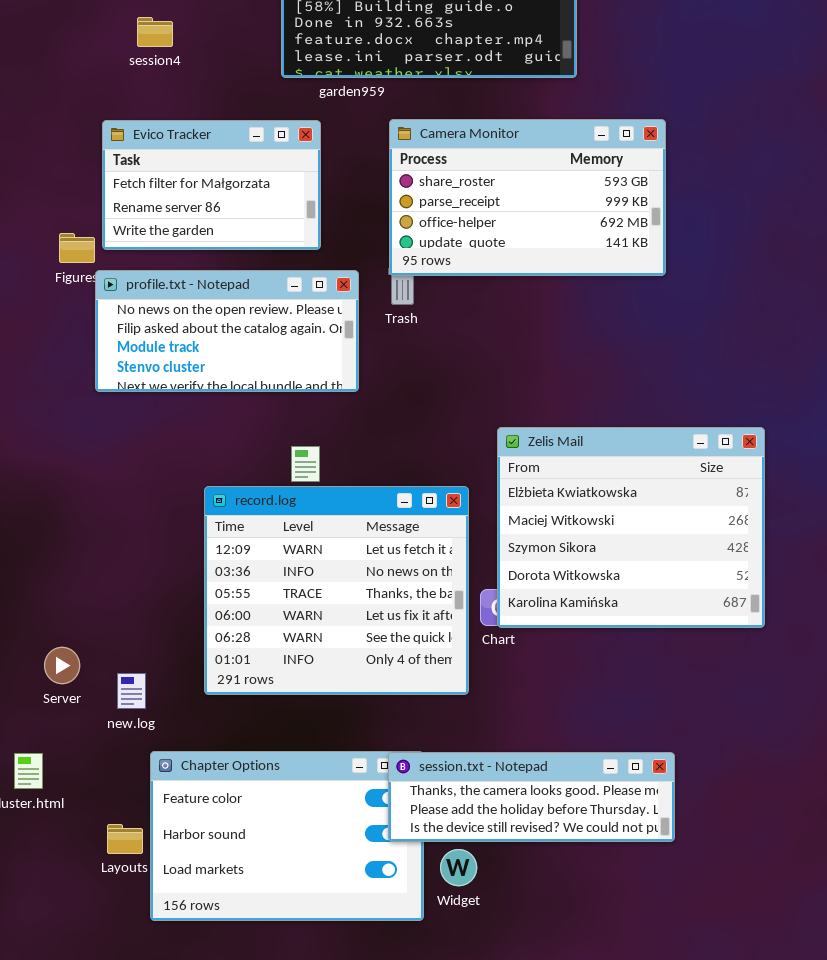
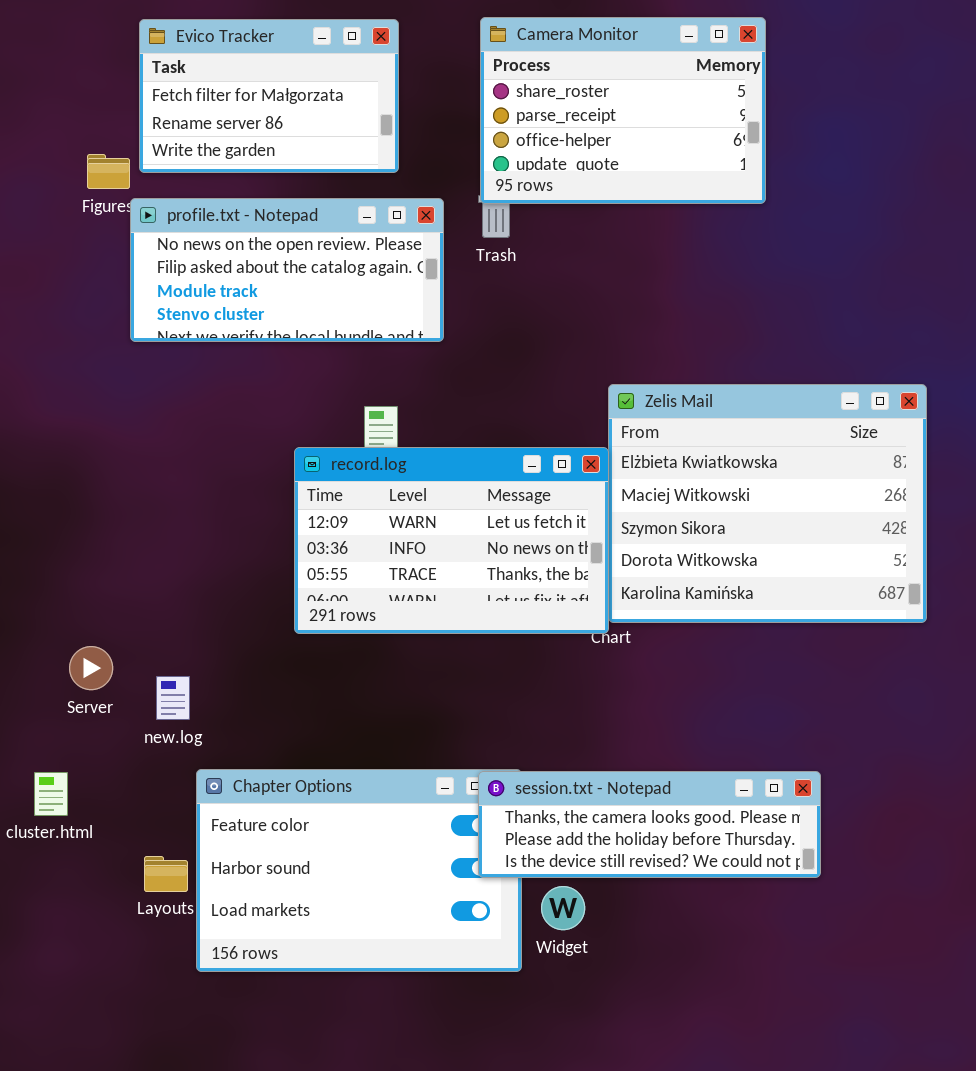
Camera Monitor: [389,119,666,276] -> [480,17,766,204], resized
record.log: [204,486,469,695] -> [294,447,609,634], moved, resized

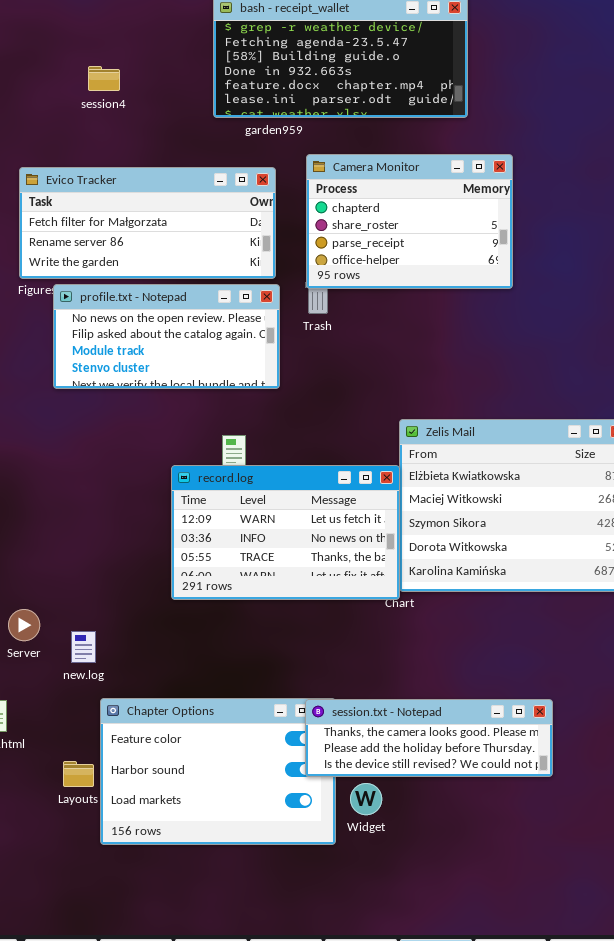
Camera Monitor: [480,17,766,204] -> [306,154,513,289], scrolled up 1 row
Evico Tracker: [139,19,399,173] -> [19,167,276,279], moved, resized

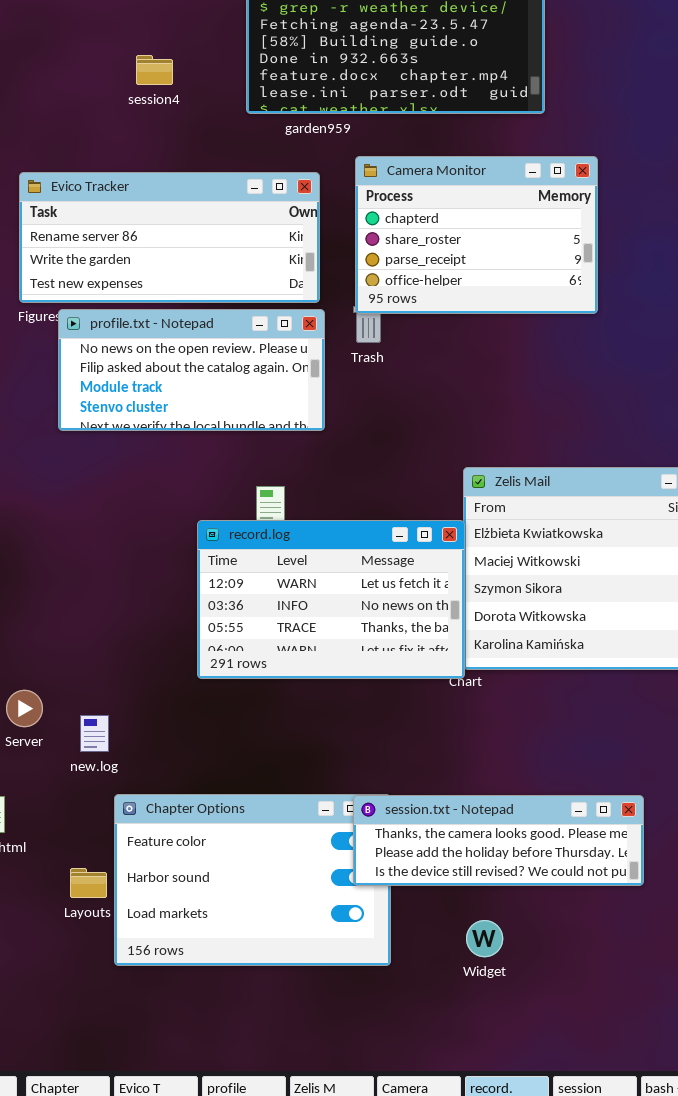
session4: [88,66,120,91] -> [136,55,173,85], moved
Evico Tracker: [19,167,276,279] -> [19,172,320,303], scrolled down 1 row
Widget: [350,783,382,815] -> [466,920,503,957], moved

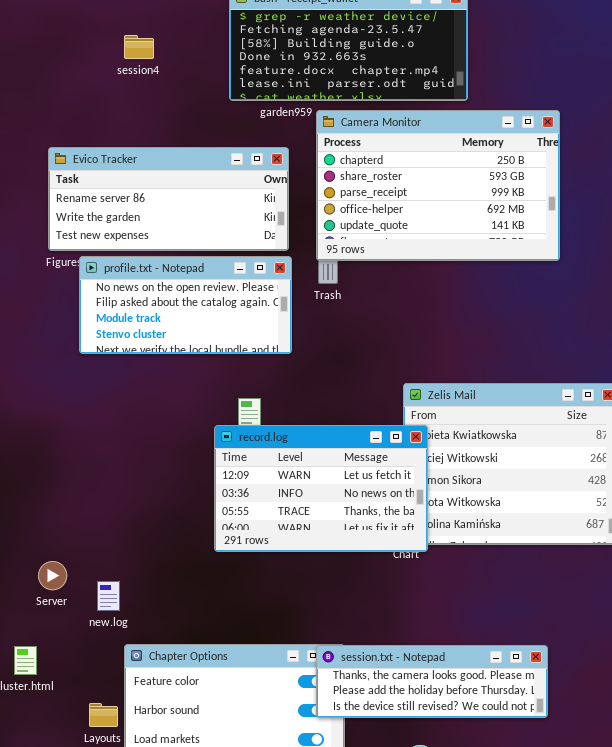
session4: [136,55,173,85] -> [124,35,154,59], moved
Camera Monitor: [355,156,598,314] -> [316,110,560,261], resized
record.log: [197,520,465,679] -> [214,425,428,552], moved

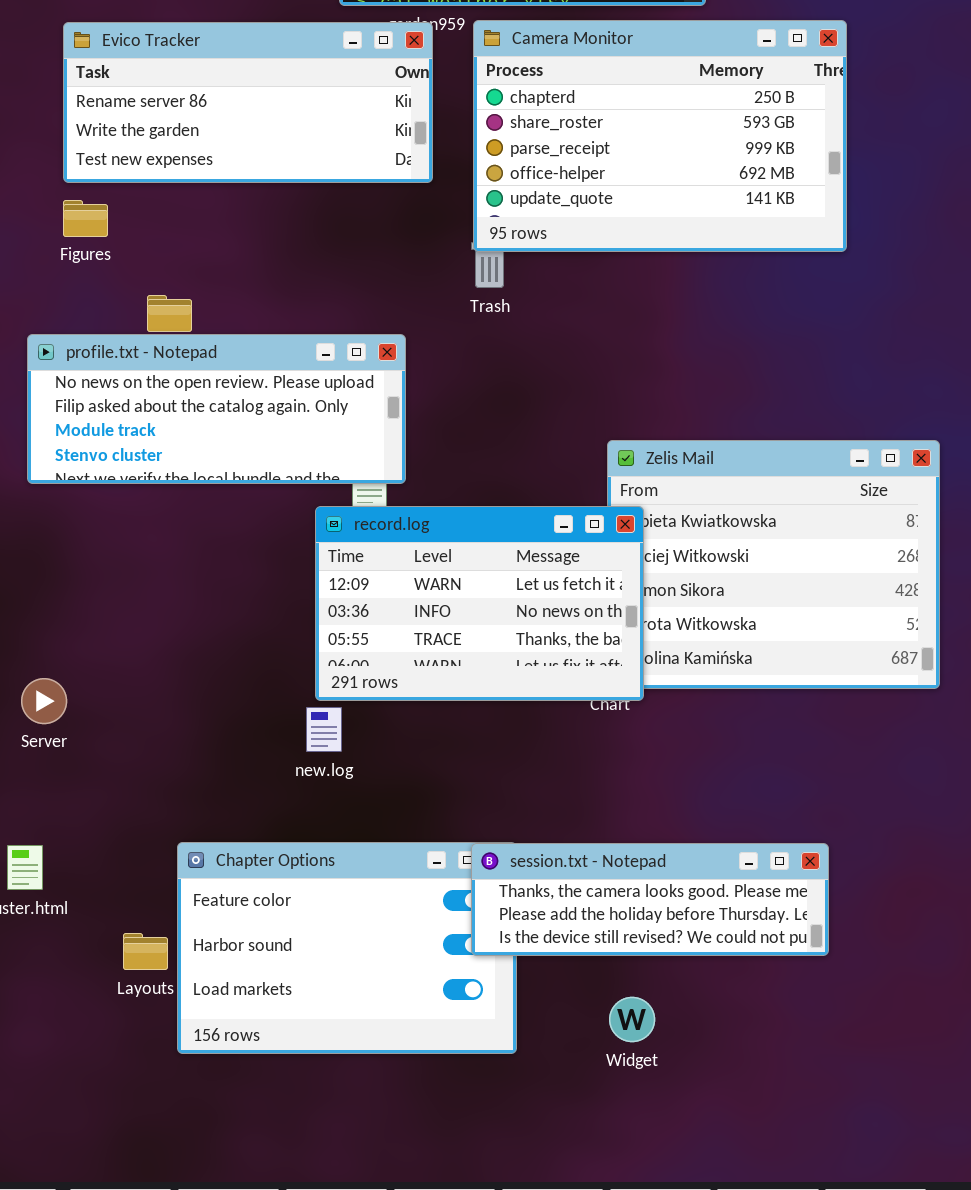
Evico Tracker: [48,147,289,251] -> [63,22,433,183], moved
profile.txt - Notepad: [79,256,292,354] -> [27,334,406,484], moved, resized
Server: [38,561,67,590] -> [21,678,67,724], moved
new.log: [97,581,120,611] -> [306,707,342,752], moved

